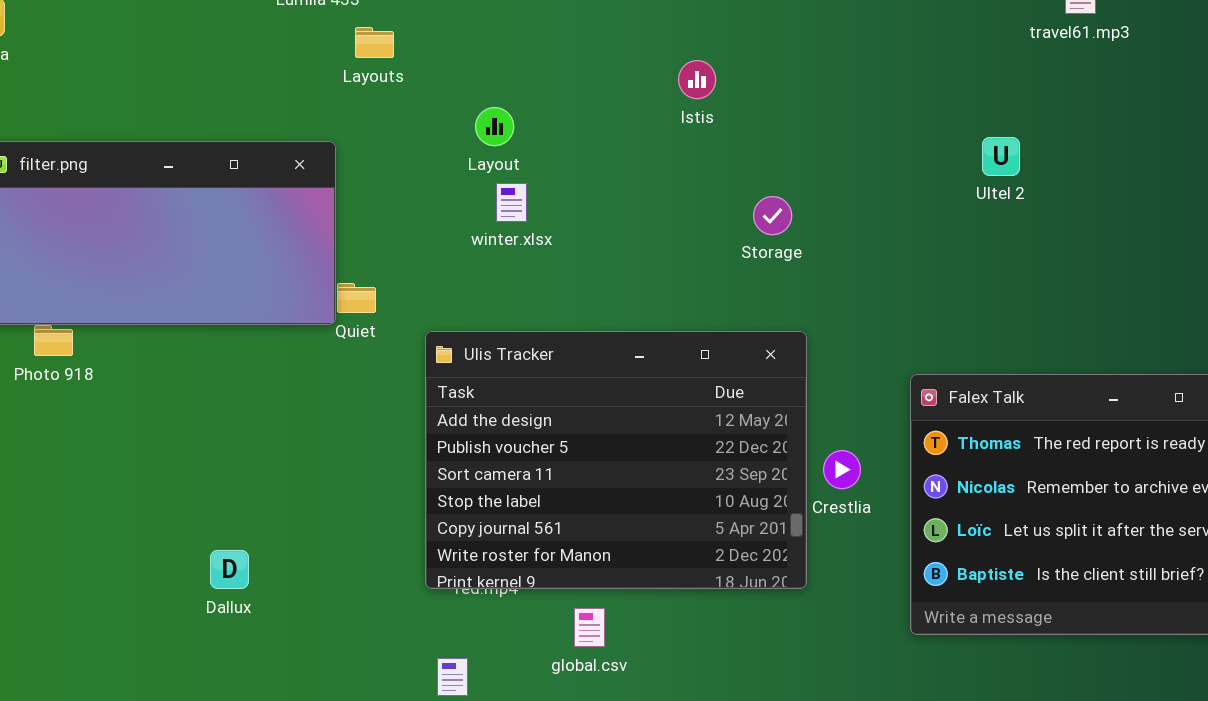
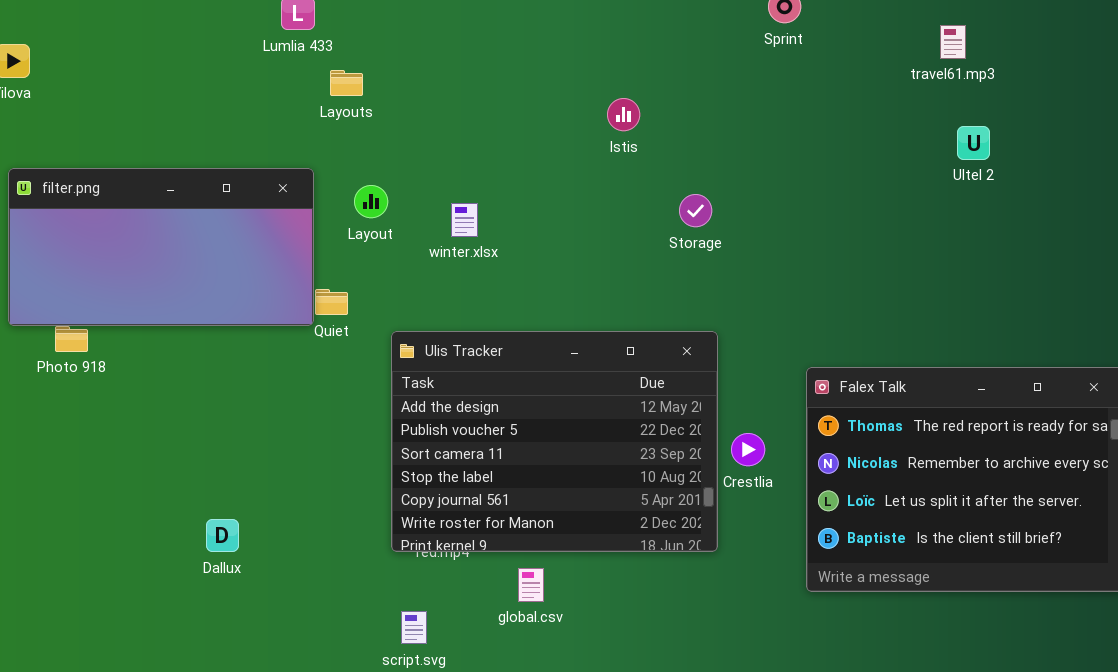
Layout: [475,107,514,146] -> [354,185,388,218], moved
Ultel 2: [982,137,1020,176] -> [957,126,990,160], moved
Storage: [753,196,792,235] -> [679,194,712,227], moved

